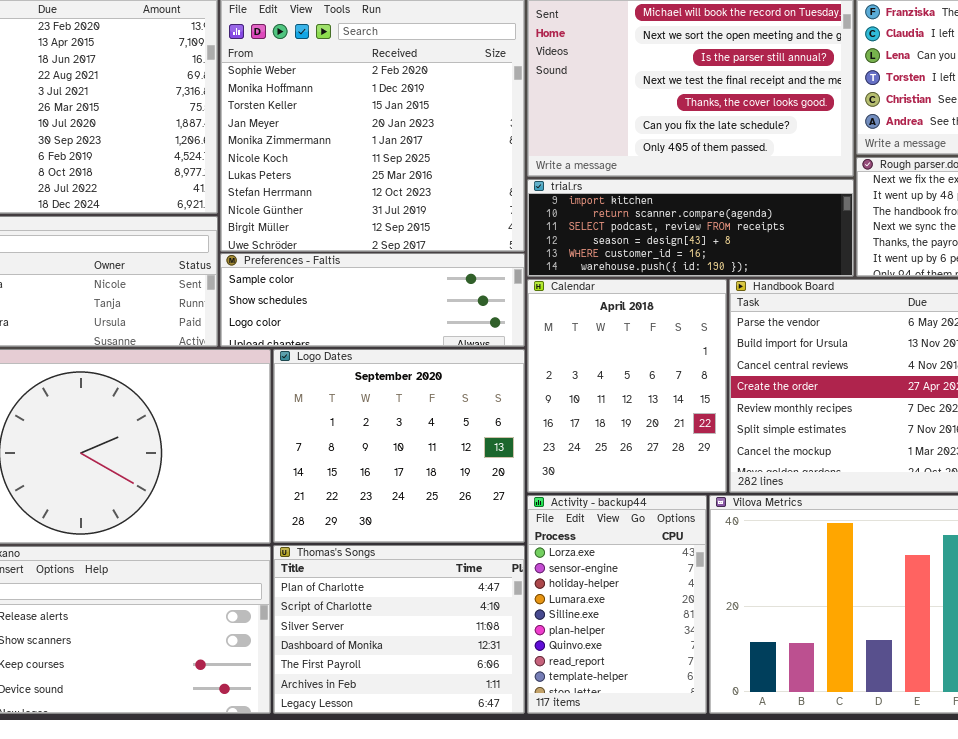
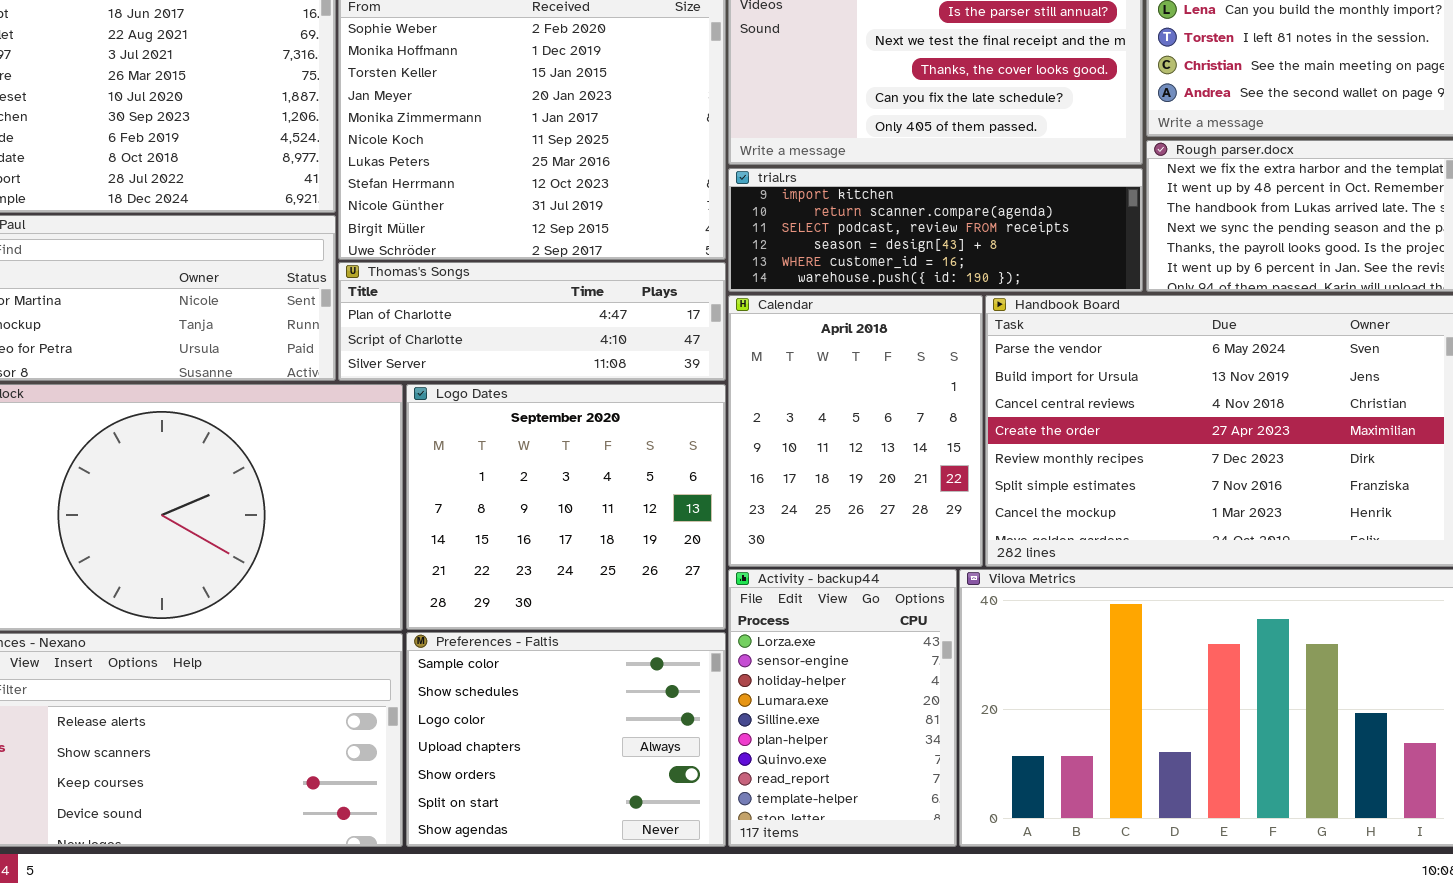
Preferences - Faltis: [220,253,525,347] -> [406,632,726,847], moved, resized
Thomas's Songs: [273,545,525,714] -> [338,262,726,381], moved, resized

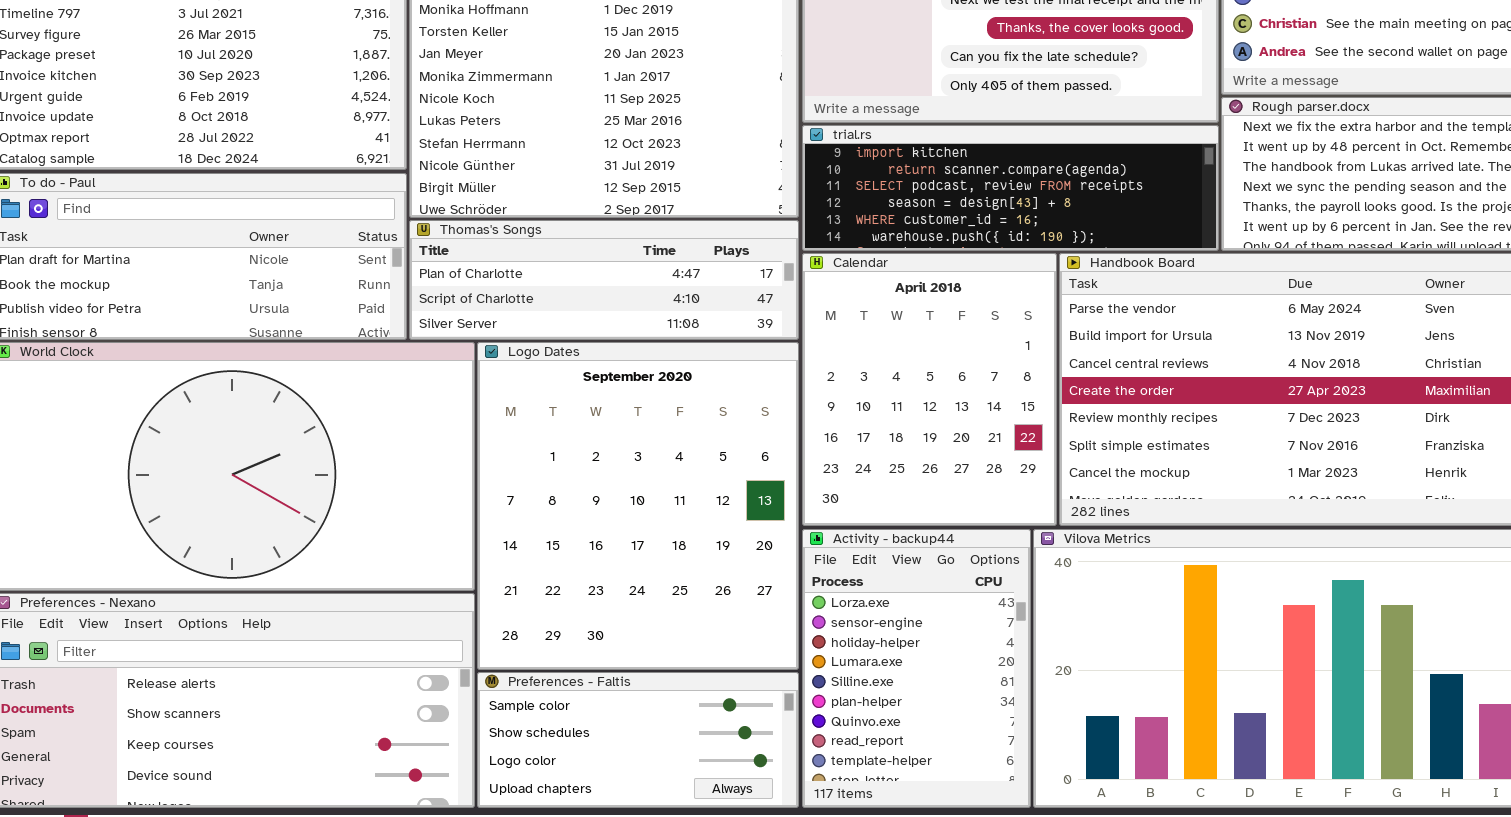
Logo Dates: [406,384,726,630] -> [477,342,799,670], resized
Preferences - Faltis: [406,632,726,847] -> [477,672,799,808], resized

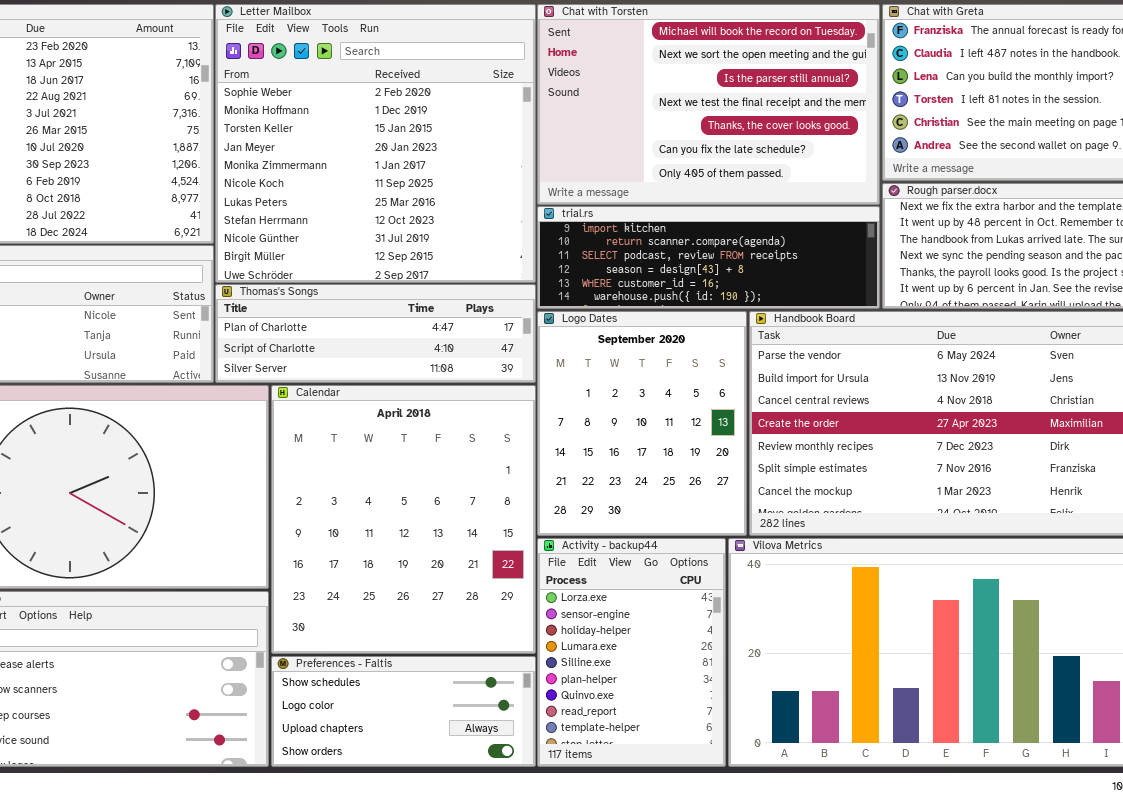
Calendar: [802,253,1057,526] -> [271,385,536,654], moved, resized
Logo Dates: [477,342,799,670] -> [537,311,747,536], moved, resized
Preferences - Faltis: [477,672,799,808] -> [271,656,536,767], scrolled down 1 row

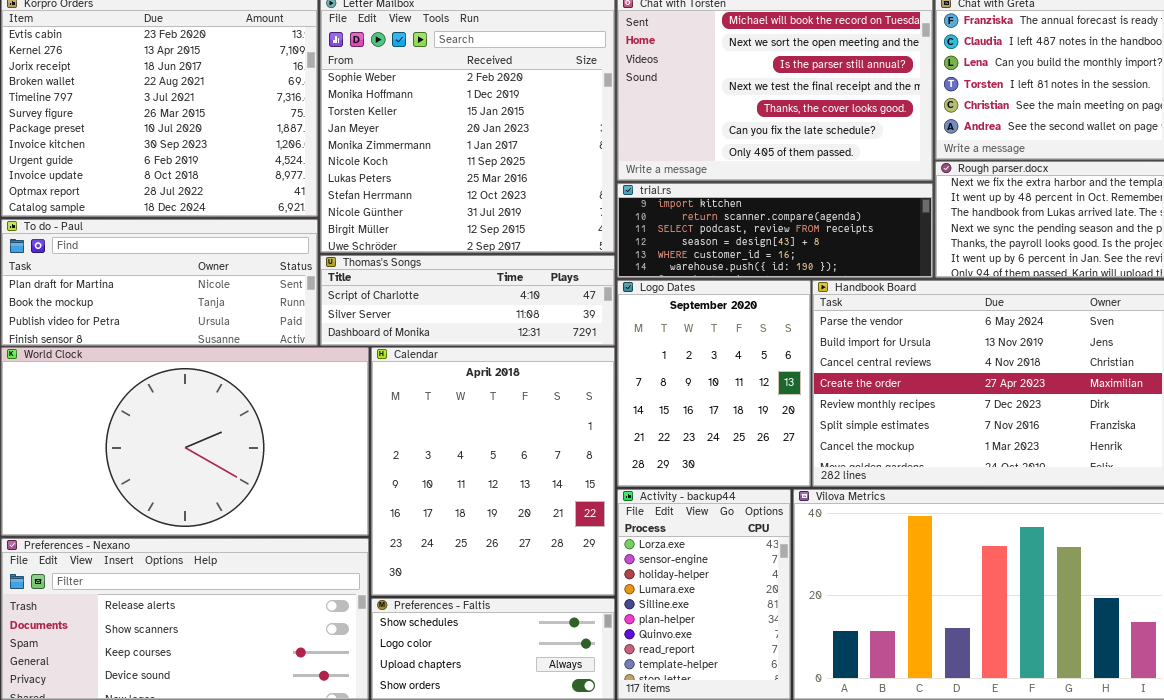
Thomas's Songs: [215,284,536,383] -> [320,255,615,346], scrolled down 1 row

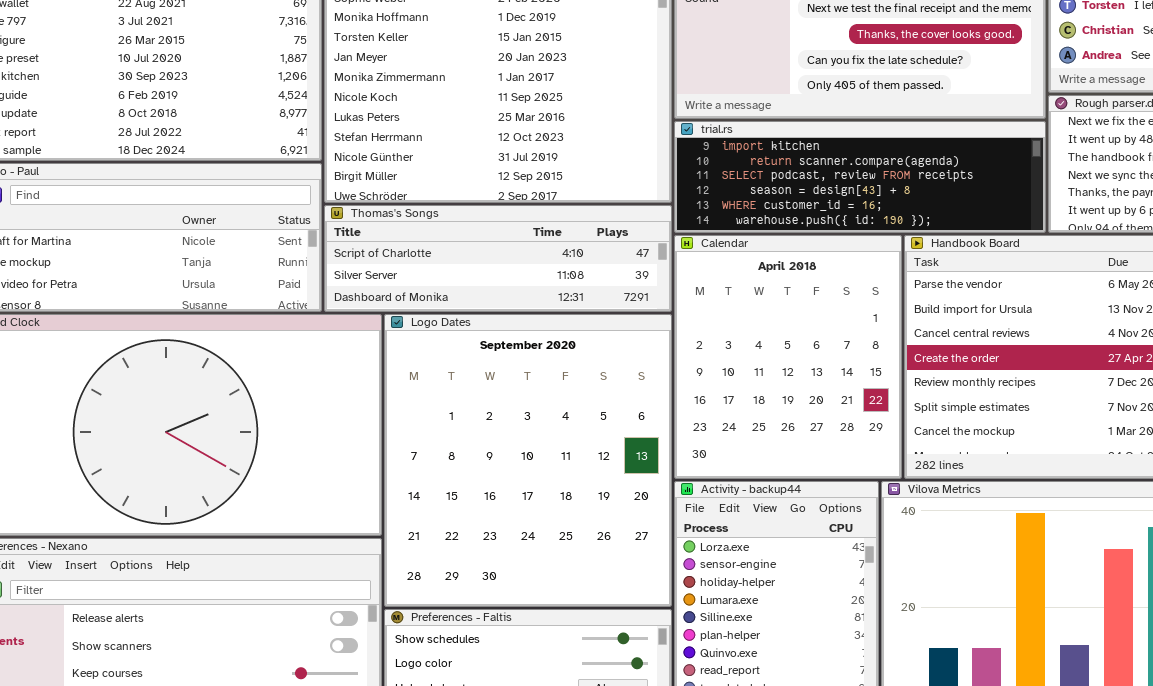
Logo Dates: [617,280,811,487] -> [384,314,672,607], moved, resized
Calendar: [371,347,615,596] -> [674,235,902,479], moved, resized

